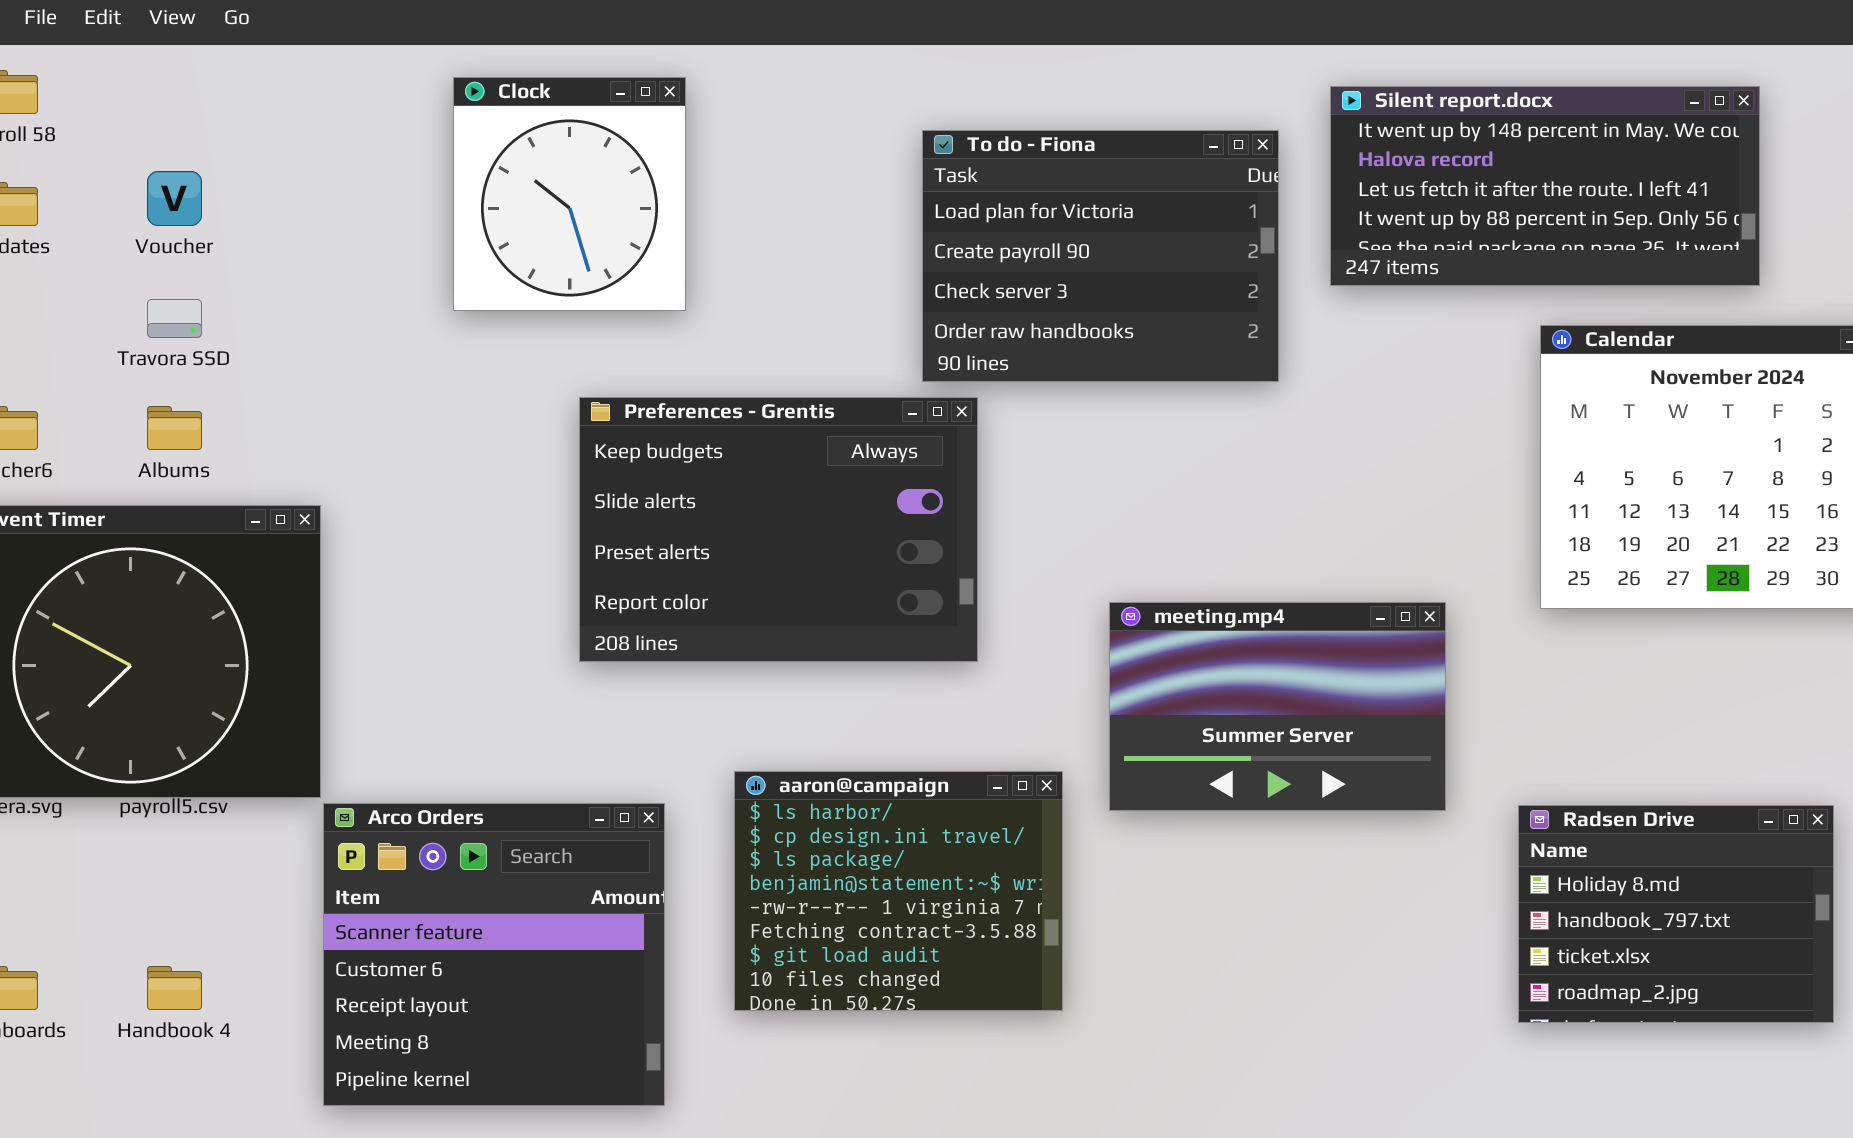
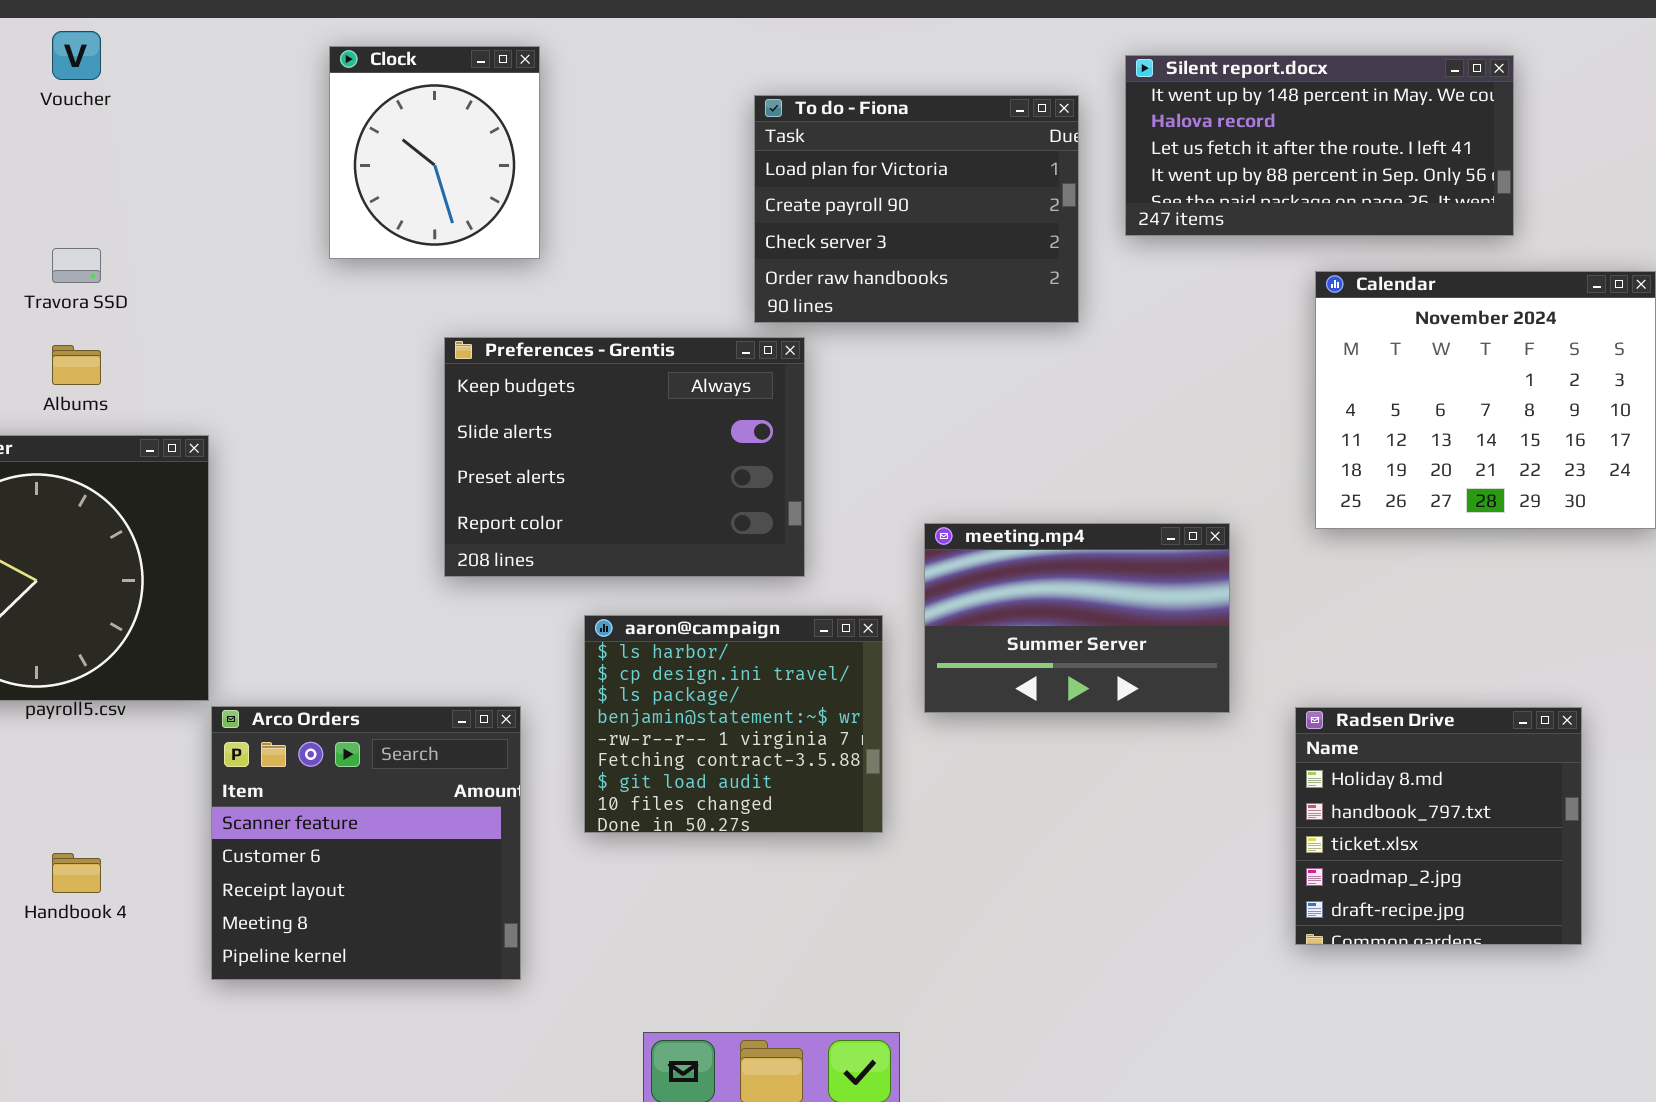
Voucher: [147,171,202,226] -> [52,31,101,80], moved
aaron@campaign: [734,771,1063,1011] -> [584,615,883,833], moved
Radsen Drive: [1518,805,1834,1023] -> [1295,707,1582,945], resized

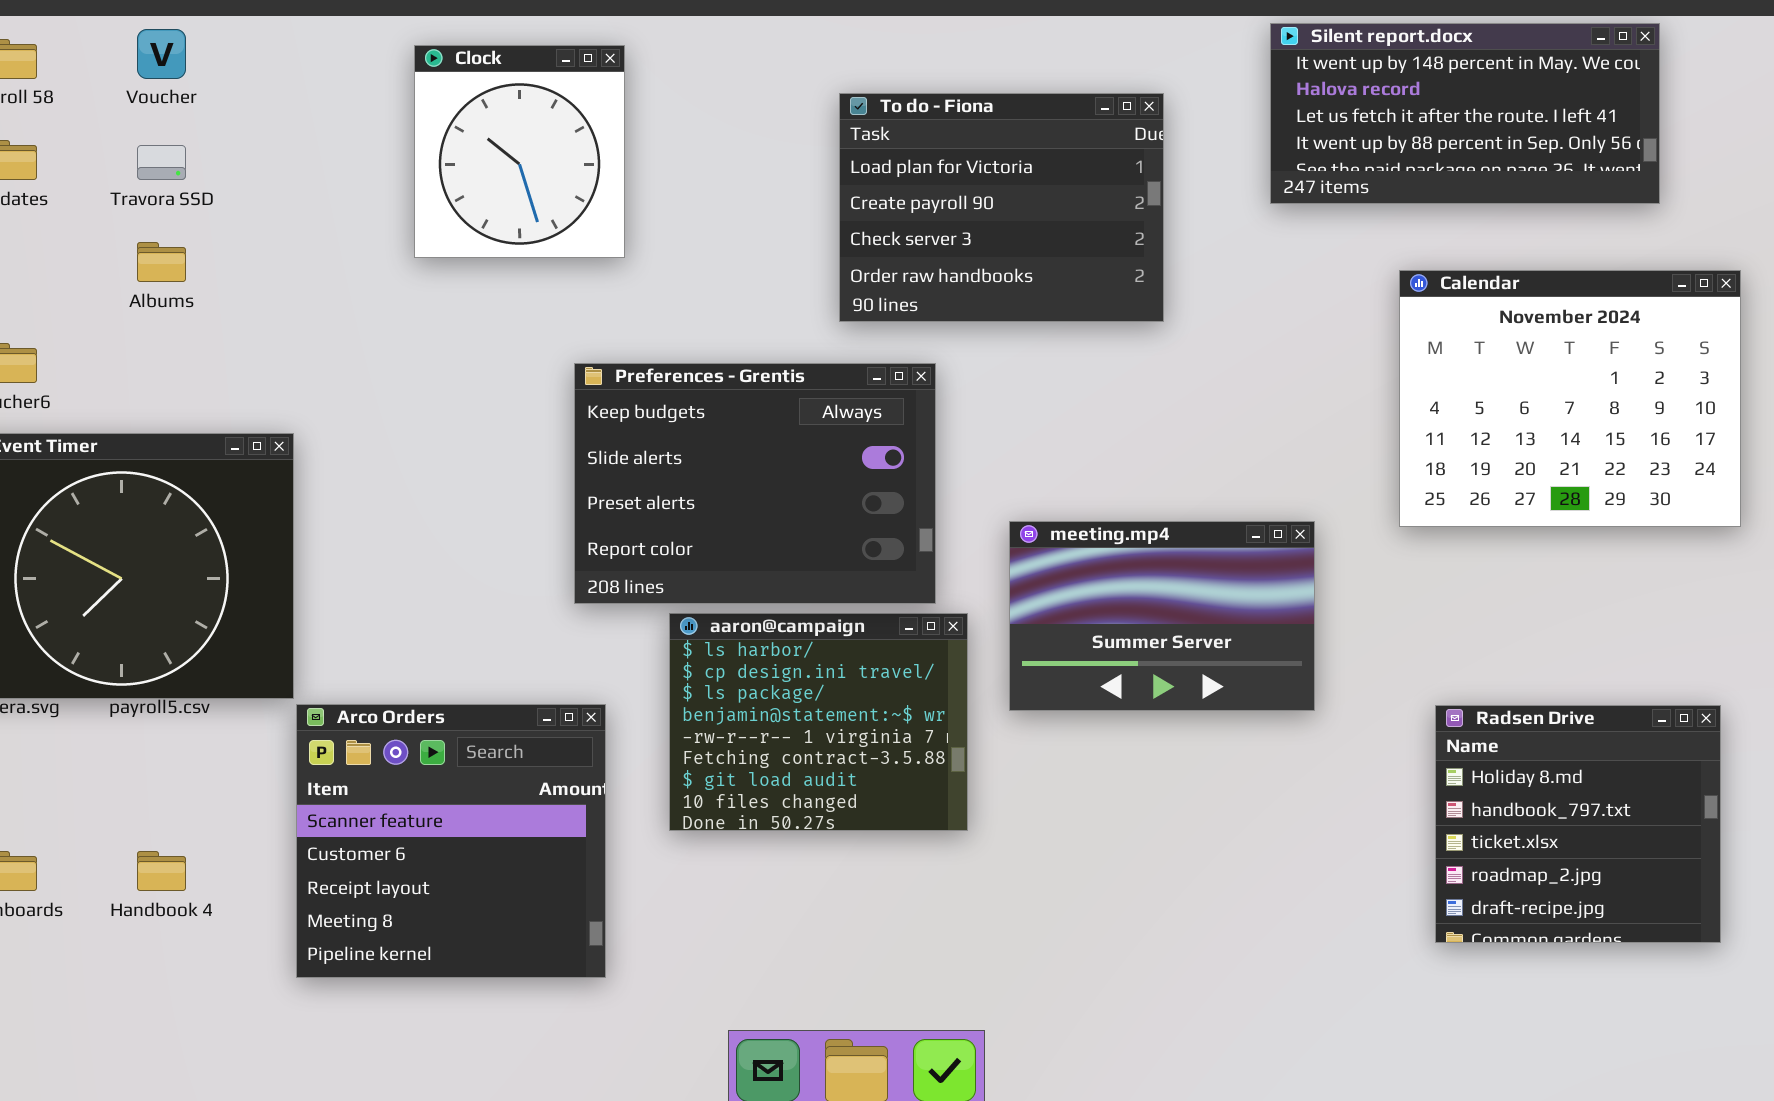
Silent report.docx: [1125,55,1514,236] -> [1270,23,1660,204], moved
Travora SSD: [52,248,101,283] -> [137,145,186,180], moved
Preferences - Grentis: [444,337,805,577] -> [574,363,936,604], moved
Albums: [52,345,101,385] -> [137,242,186,282], moved
Radsen Drive: [1295,707,1582,945] -> [1435,705,1721,943], moved

